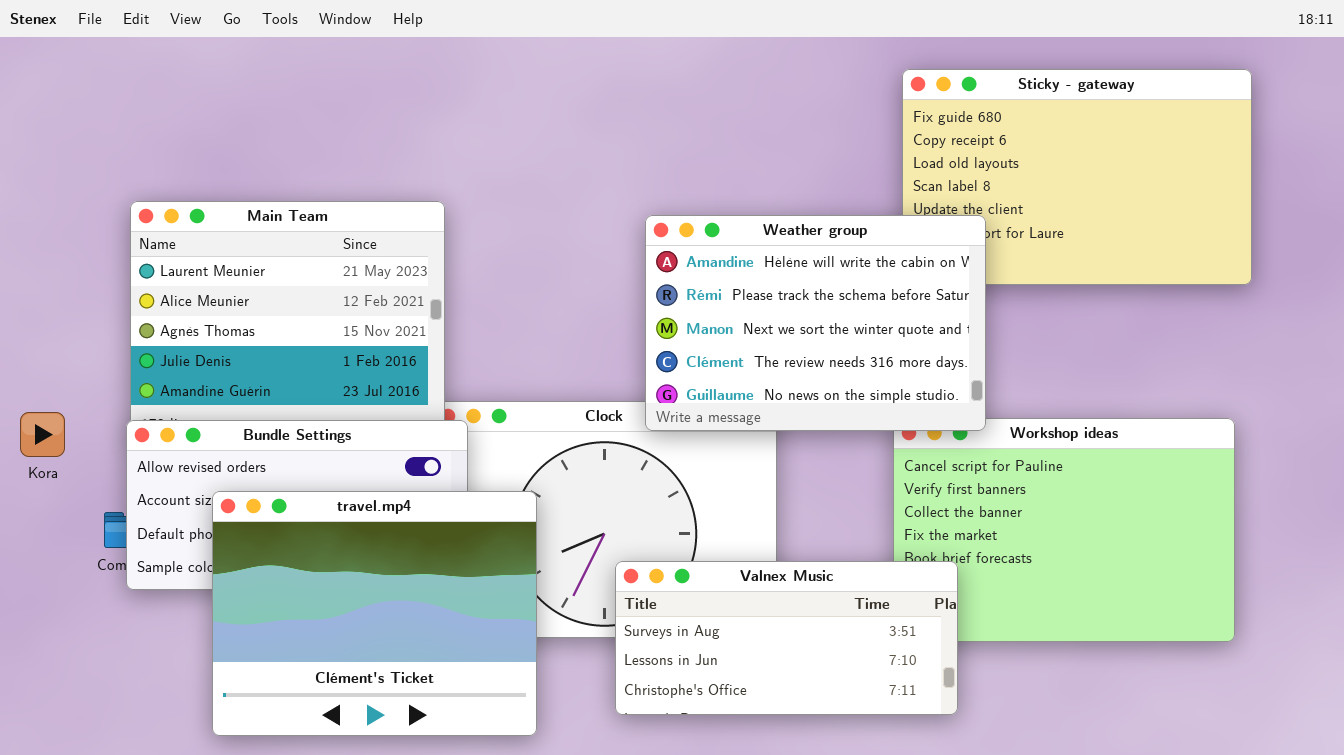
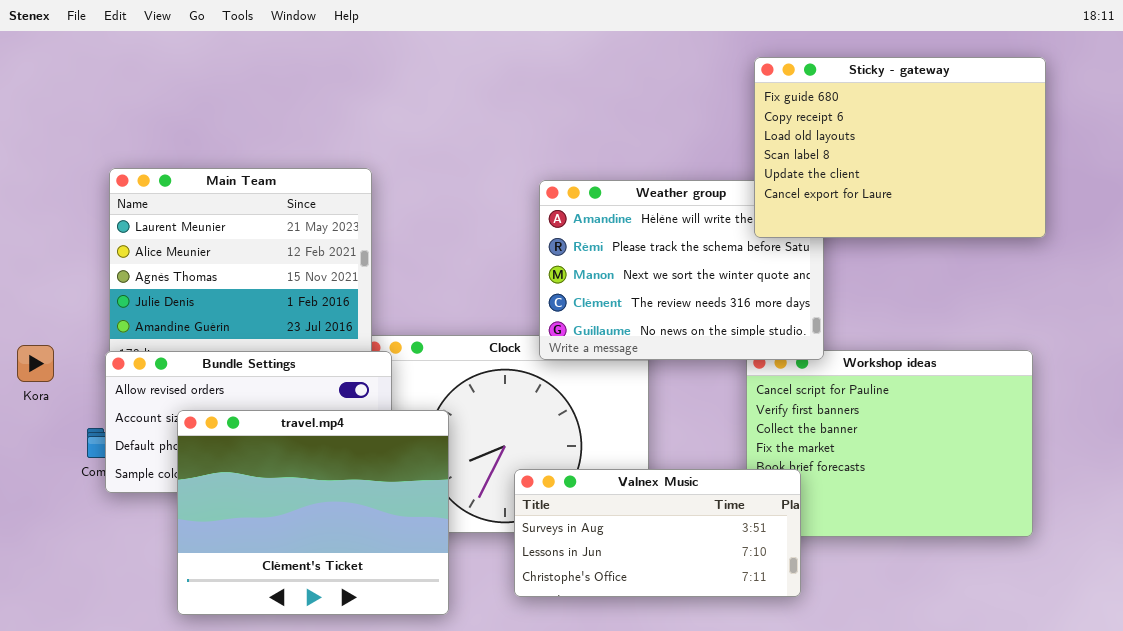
Sticky - gateway: [902,69,1252,285] -> [754,57,1046,238], raised

